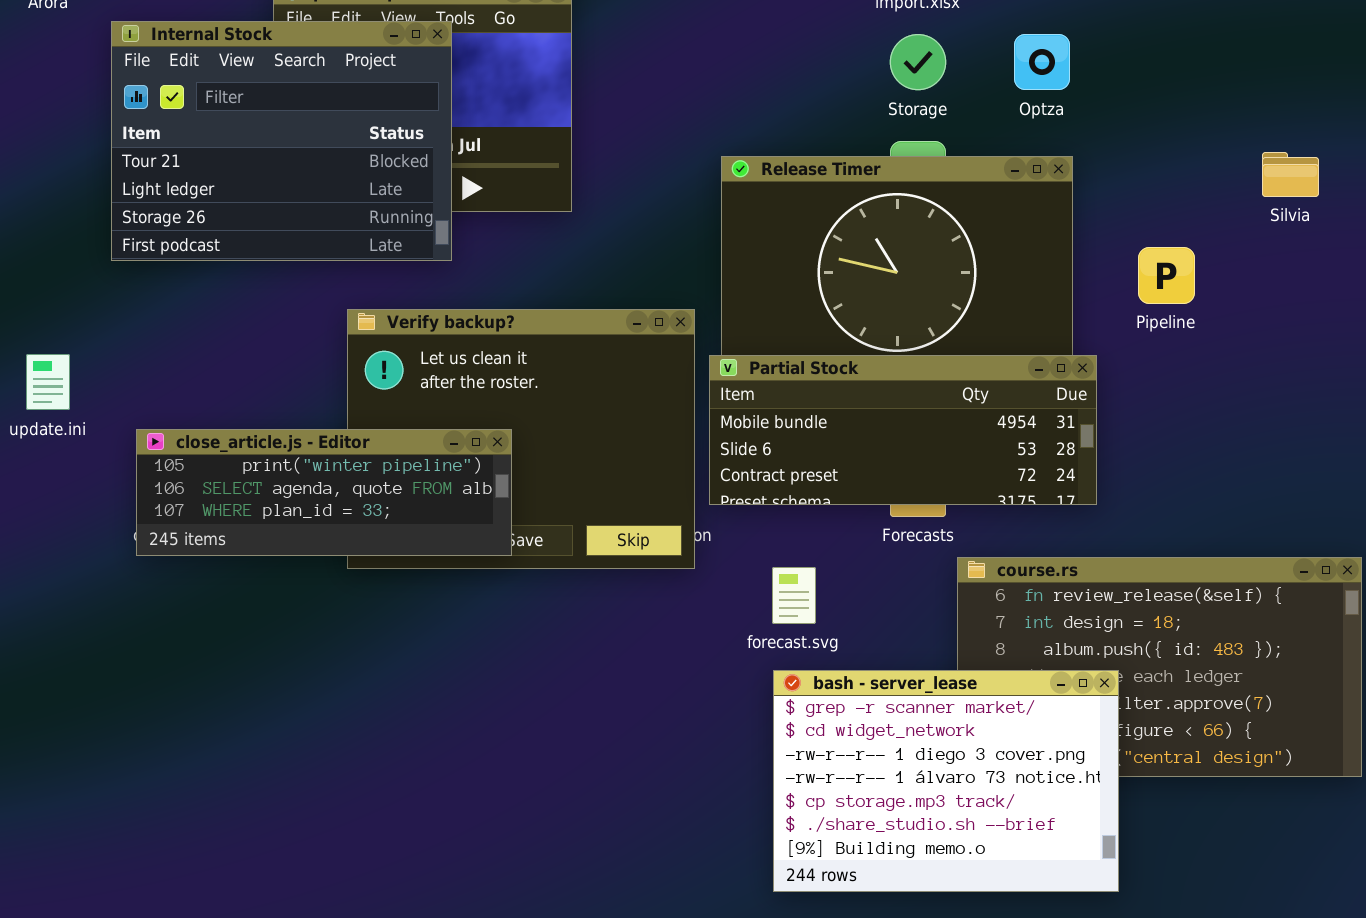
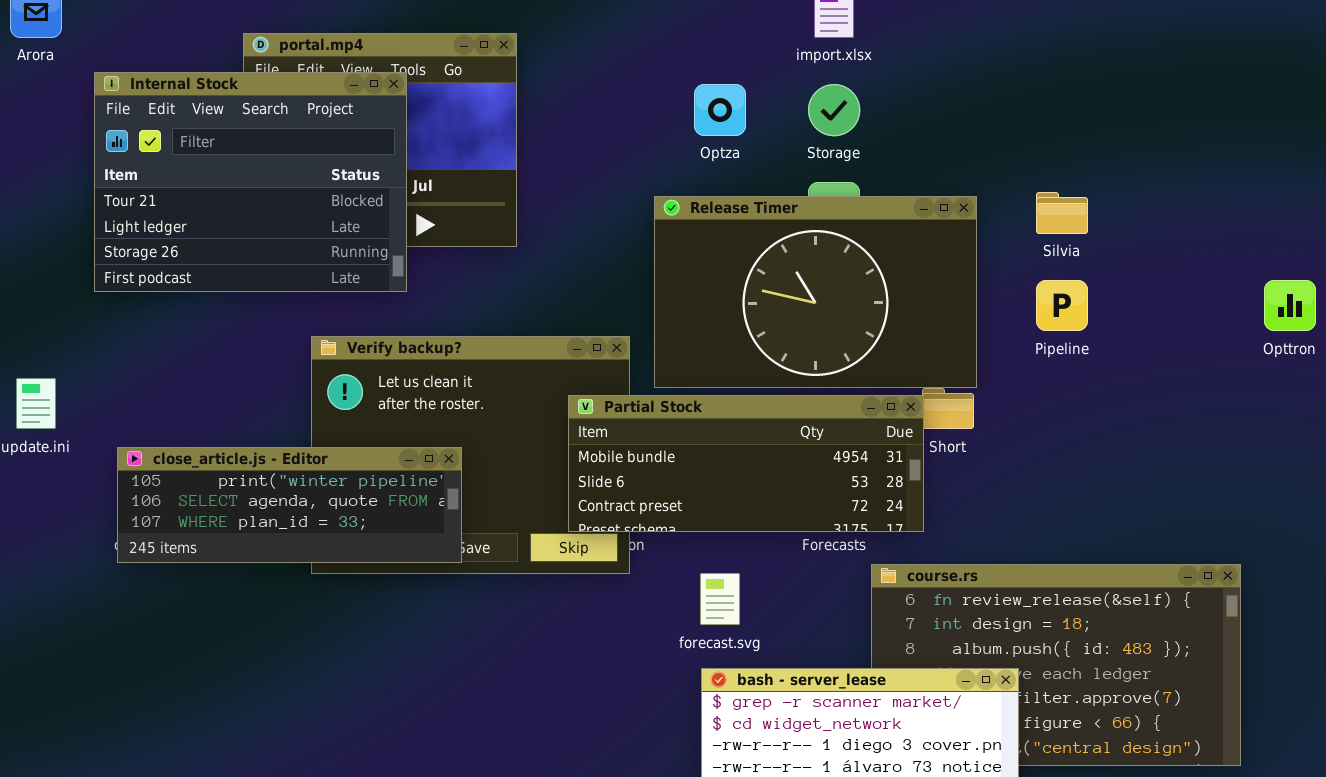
Optza: [1014,34,1070,90] -> [694,84,746,136], moved
Silvia: [1262,152,1319,197] -> [1036,192,1088,234], moved
Partial Stock: [709,355,1097,505] -> [568,395,924,532], moved

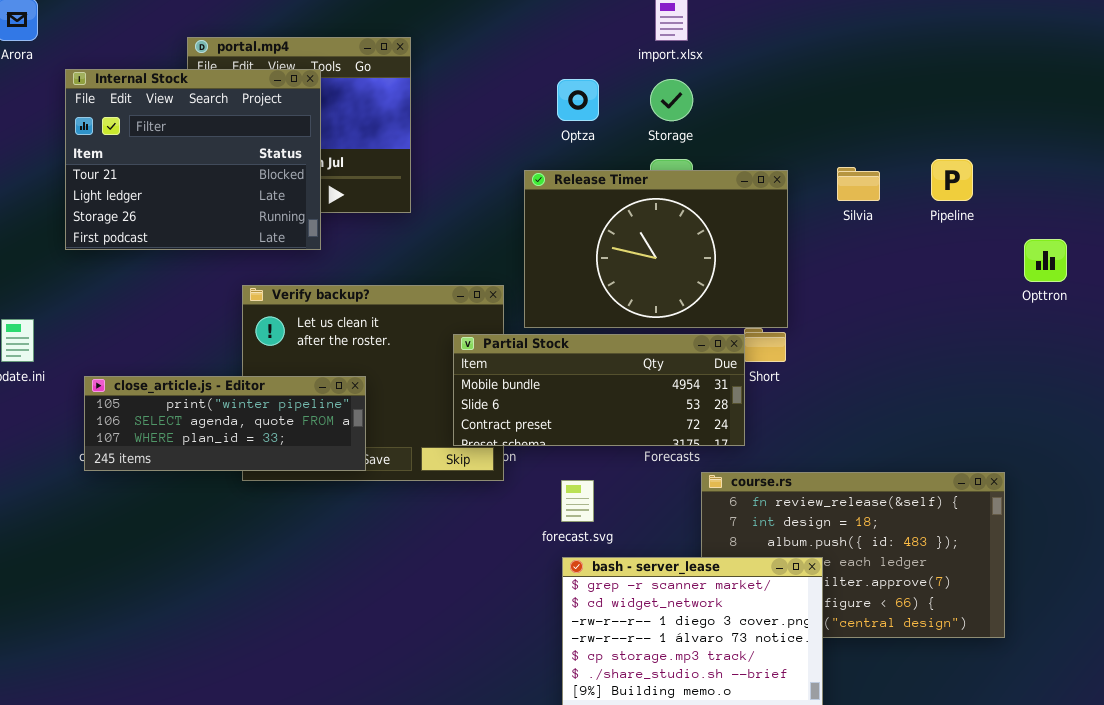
Pipeline: [1036,280,1088,331] -> [931,159,973,201], moved

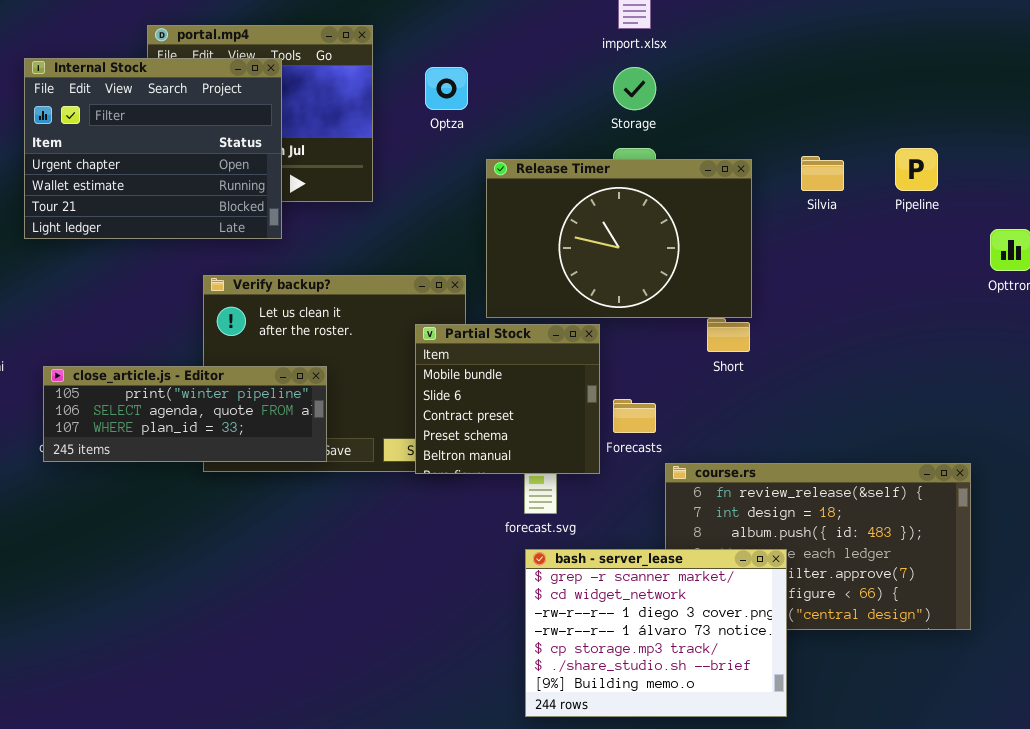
Internal Stock: [65,69,321,250] -> [24,58,282,239], scrolled up 2 rows
Optza: [557,79,599,121] -> [425,67,468,110], moved
Partial Stock: [453,334,745,446] -> [415,324,600,474], resized

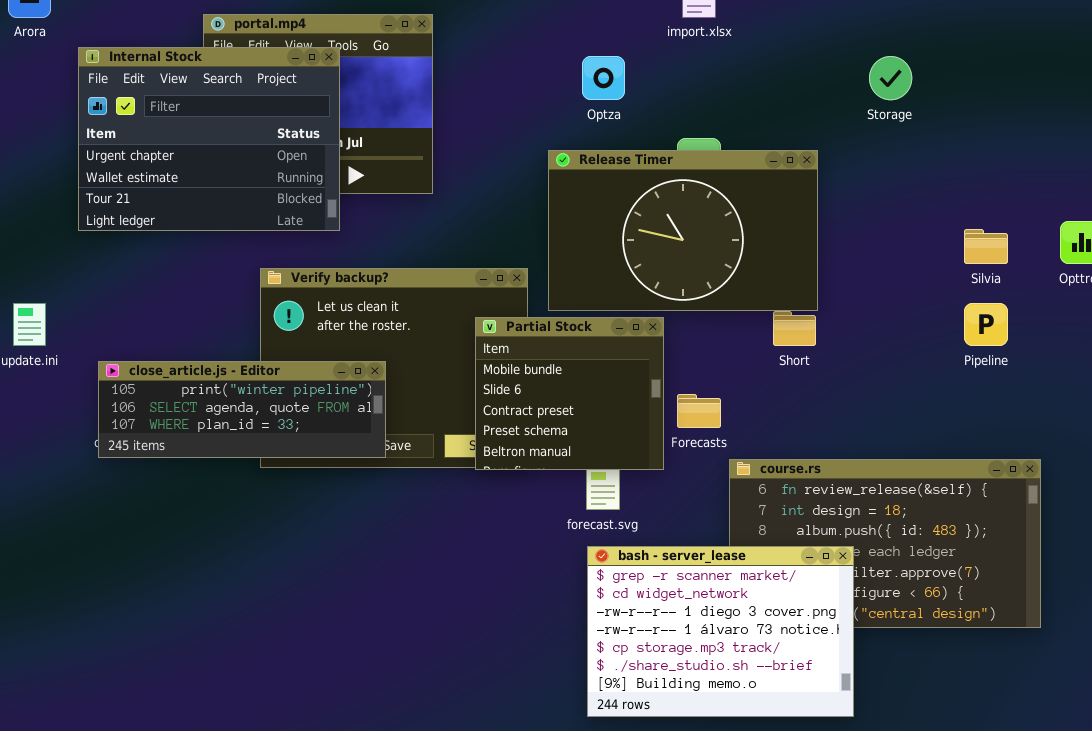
Optza: [425,67,468,110] -> [582,56,625,100], moved
Storage: [613,67,656,110] -> [869,56,912,100], moved
Pipeline: [895,148,938,191] -> [964,303,1008,346], moved
Silvia: [801,156,844,191] -> [964,229,1008,264], moved

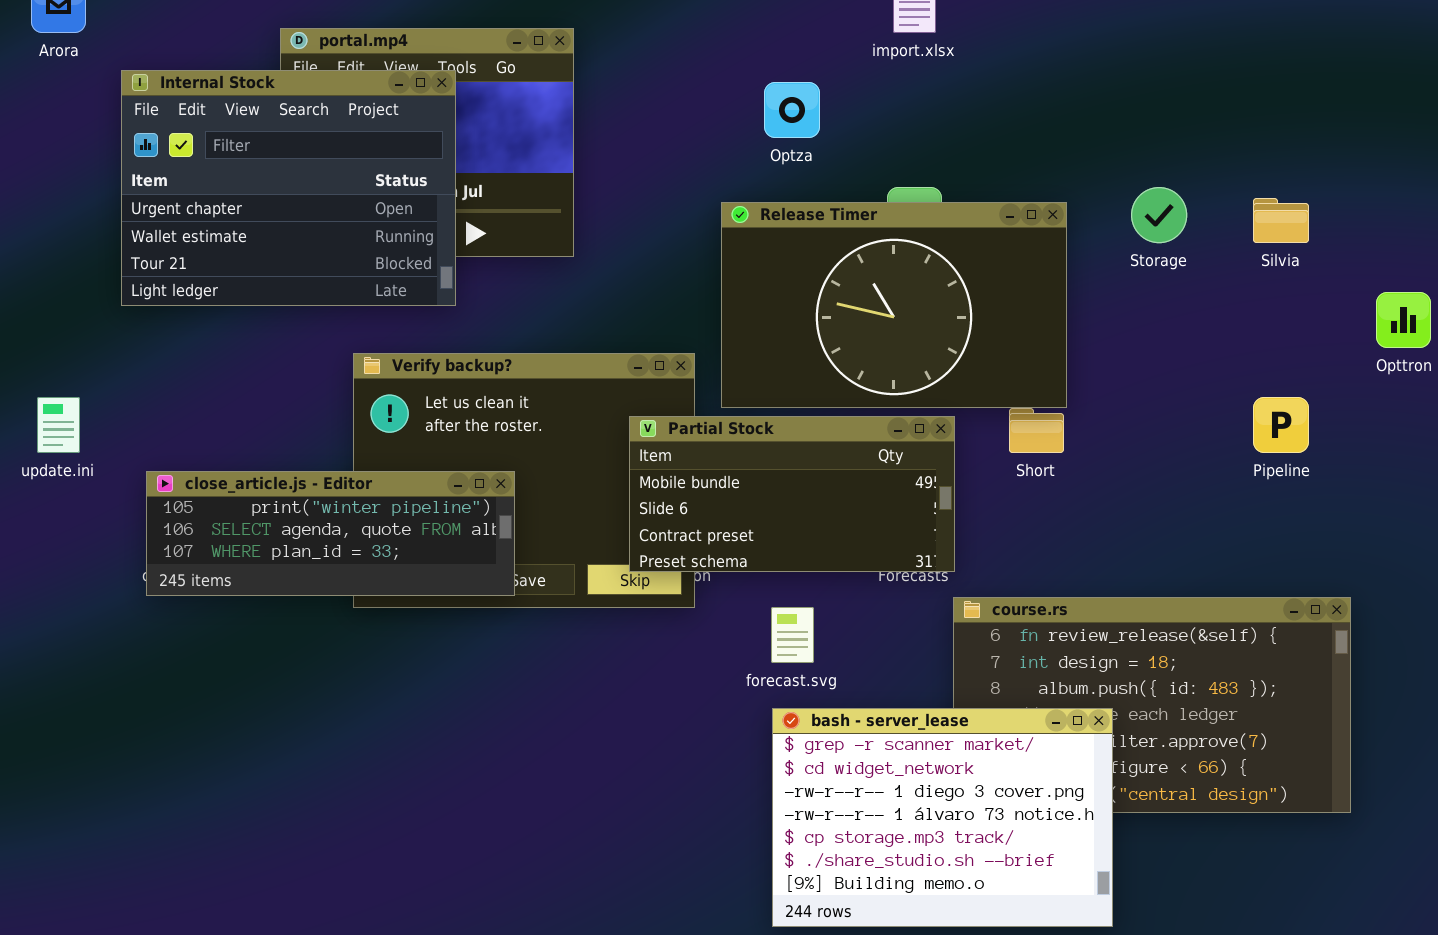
Storage: [869,56,912,100] -> [1131,187,1187,243], moved
Silvia: [964,229,1008,264] -> [1253,198,1309,243], moved
Partial Stock: [475,317,664,470] -> [629,416,955,572], resized

